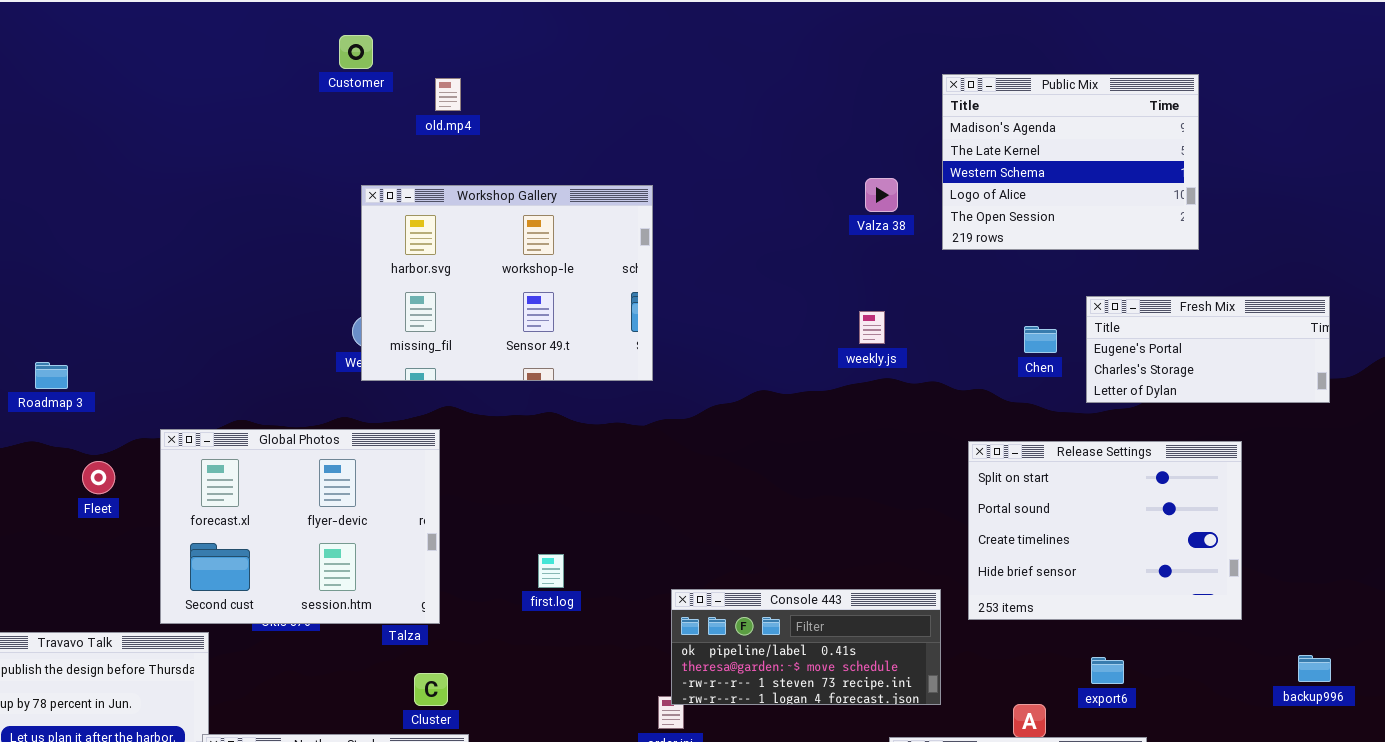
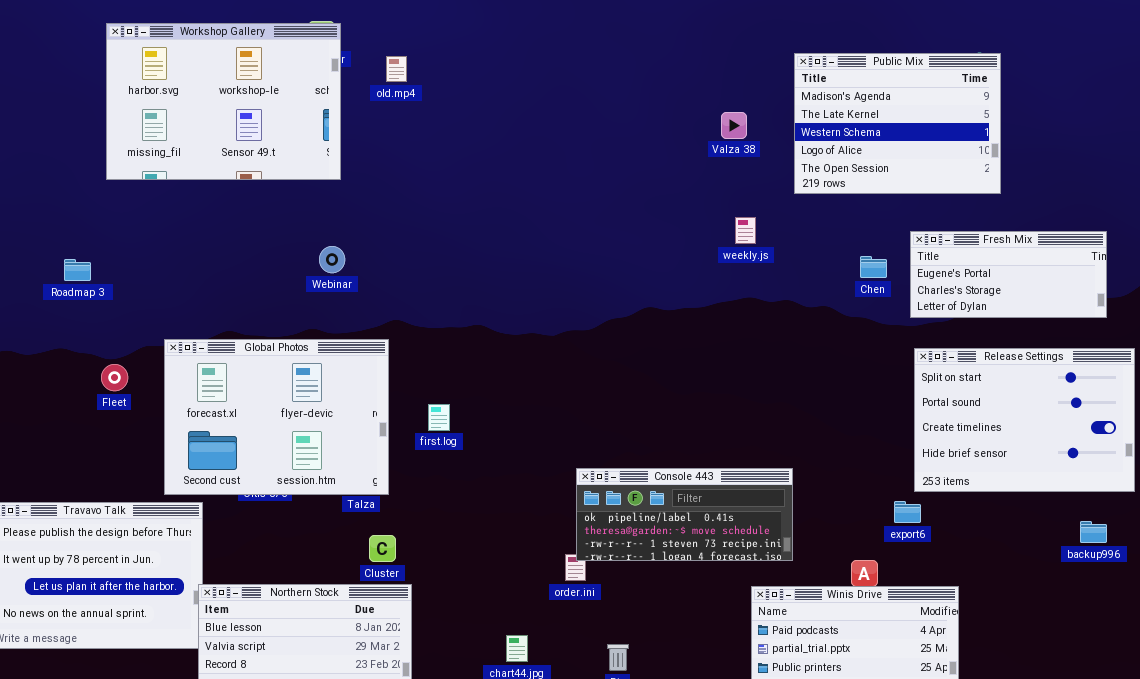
Valza 38: [865,178,898,212] -> [721,112,747,139], moved
Workshop Gallery: [361,185,653,381] -> [106,23,341,180], moved
weekly.js: [859,311,885,344] -> [735,217,756,244], moved
Roadmap 3: [35,362,68,389] -> [64,259,91,281], moved
Release Settings: [968,441,1242,620] -> [914,348,1135,492], moved
first.log: [538,554,564,588] -> [428,404,450,431], moved
export6: [1091,657,1124,684] -> [894,501,921,523], moved

